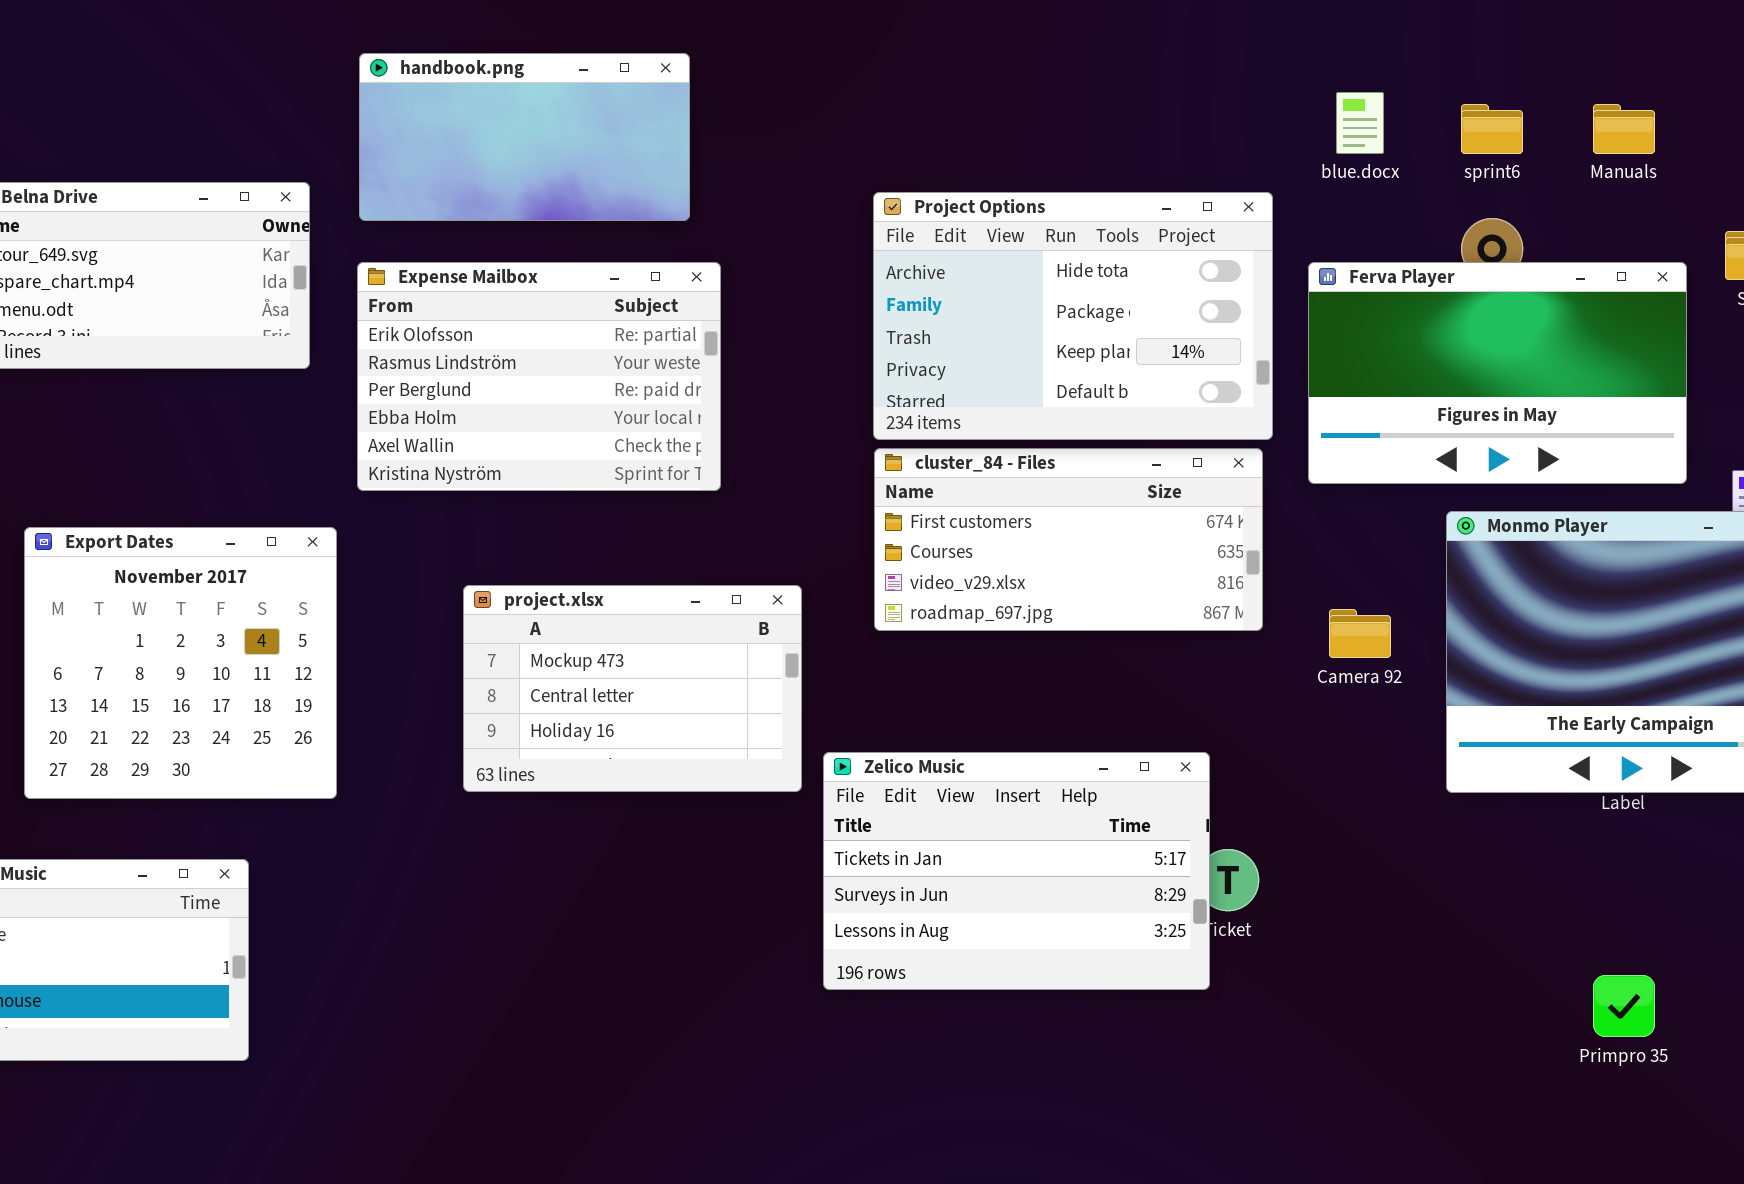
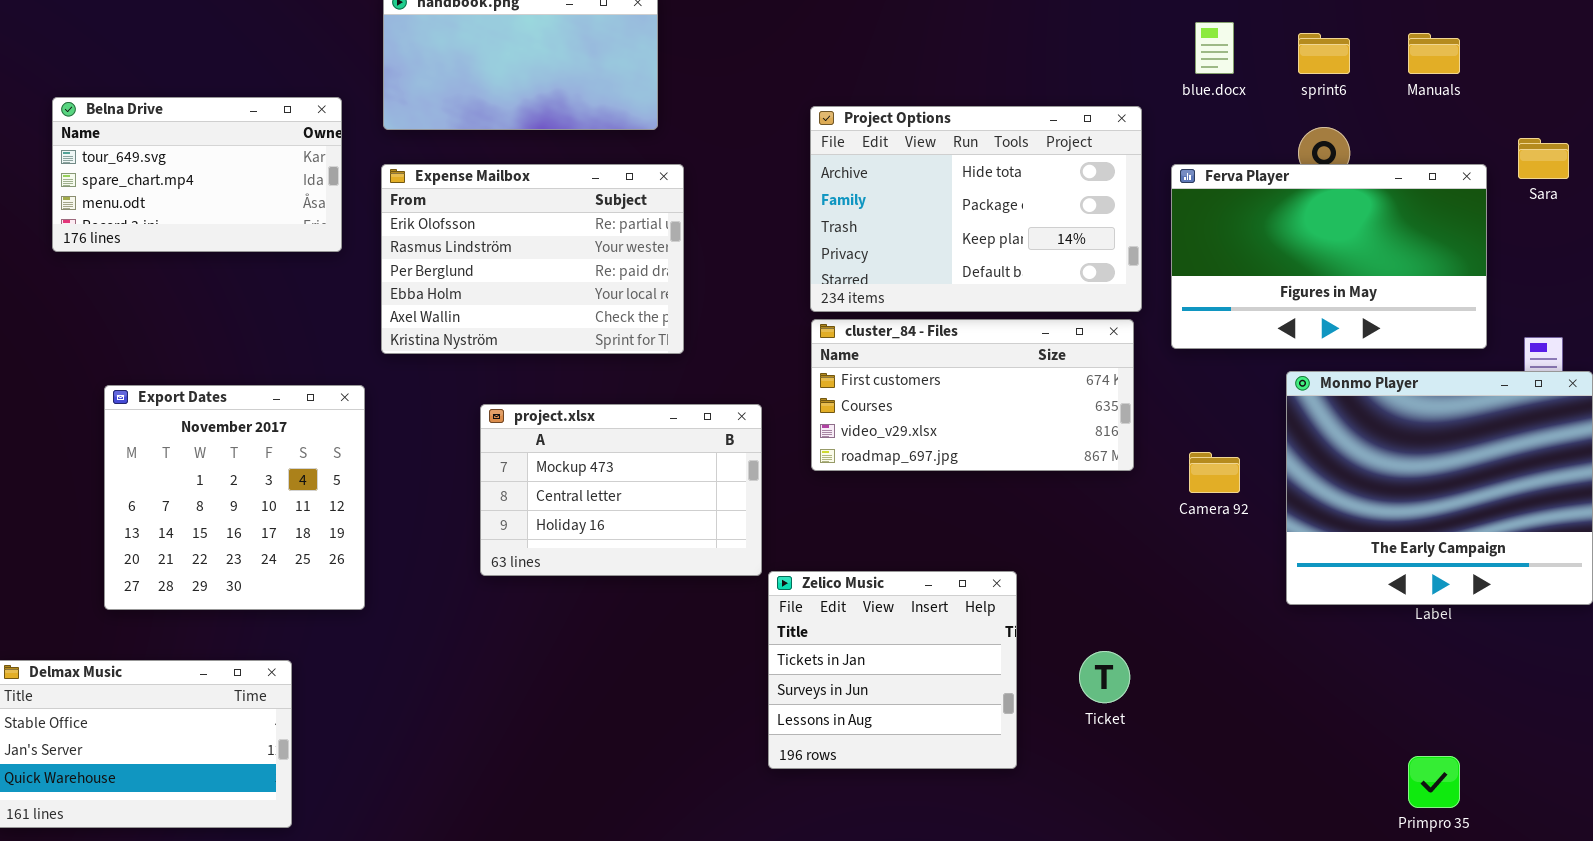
project.xlsx: [463,585,802,792] -> [480,404,762,576], moved
Zelico Music: [823,752,1210,990] -> [768,571,1017,769], resized

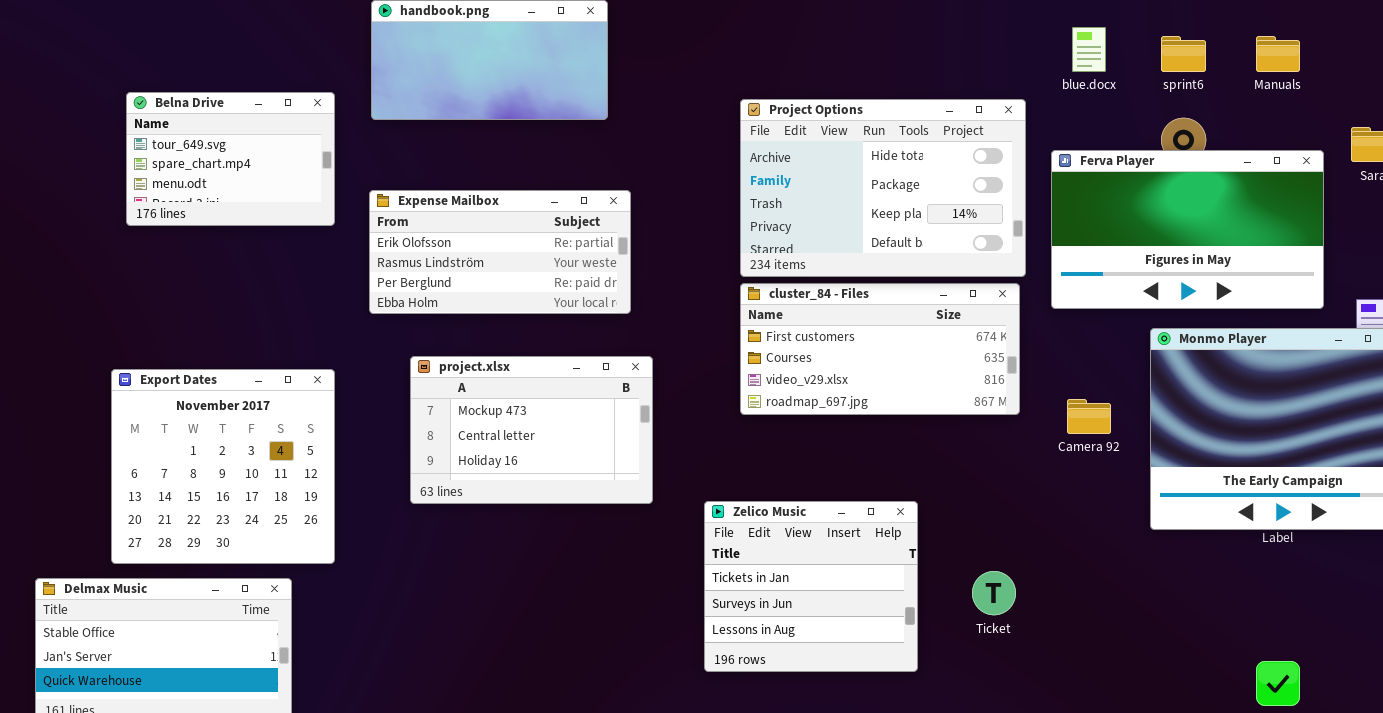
Belna Drive: [52,97,342,252] -> [126,92,335,226], resized
Expense Mailbox: [381,164,684,354] -> [369,190,631,314], resized
Export Dates: [104,385,365,610] -> [111,369,335,564], moved
project.xlsx: [480,404,762,576] -> [410,356,653,504], moved

